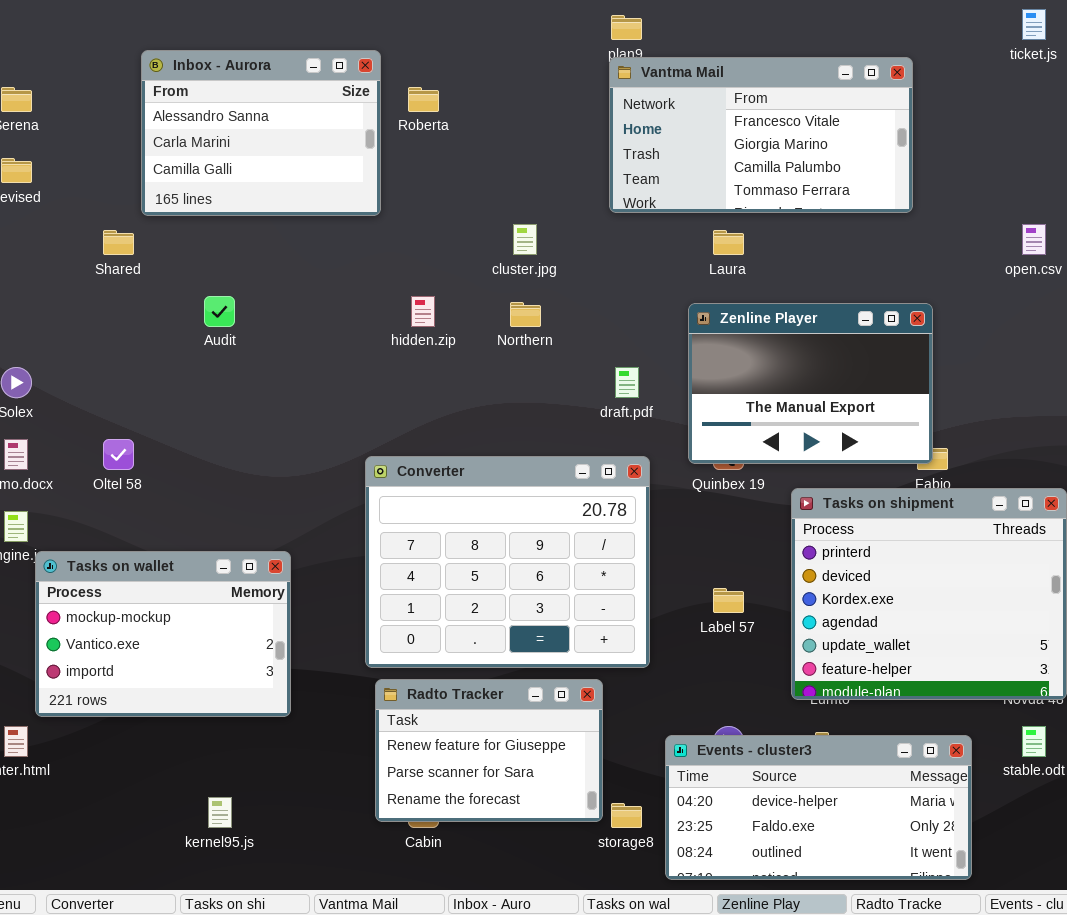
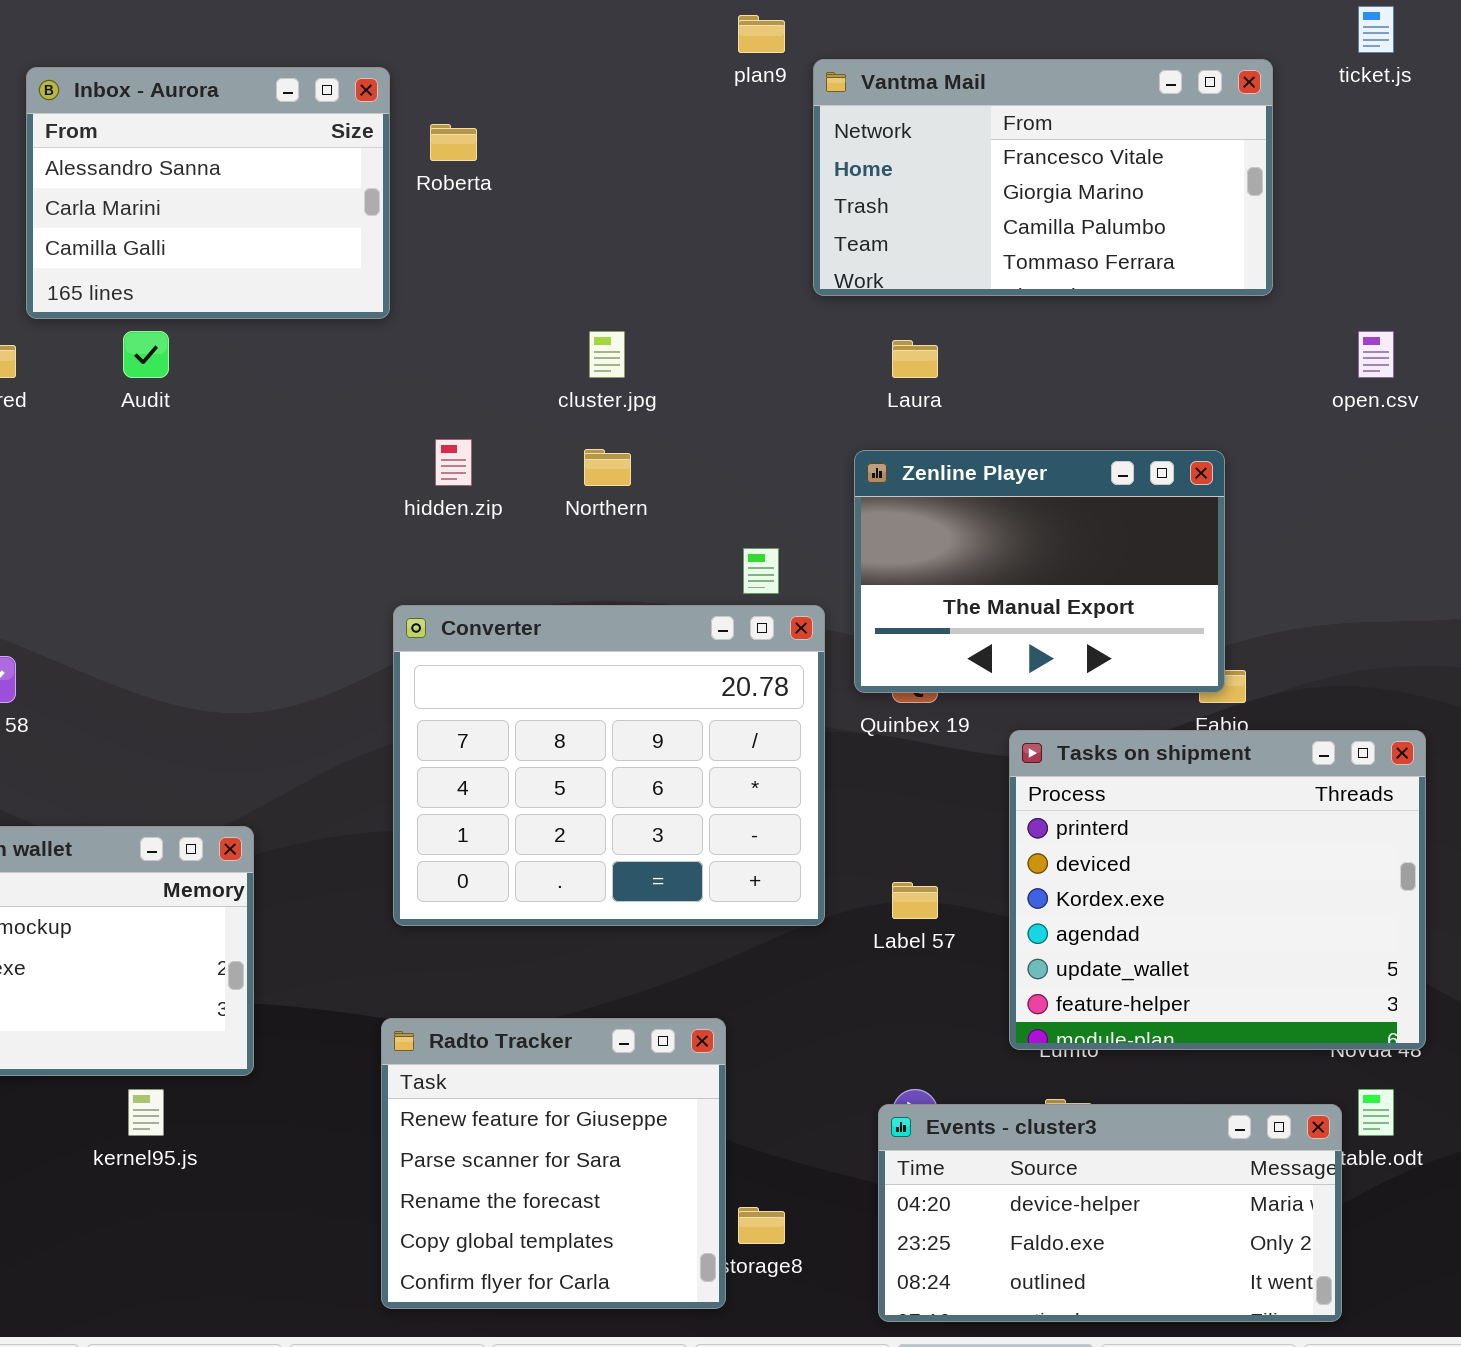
Vantma Mail: [609,57,913,213] -> [813,59,1273,296], moved
Audit: [204,296,235,327] -> [123,331,169,378], moved
Converter: [365,456,650,668] -> [393,605,825,926], moved
Radto Tracker: [375,679,603,822] -> [381,1018,726,1309], resized
Events - cluster3: [665,735,972,880] -> [878,1104,1342,1322], moved
kernel95.js: [208,797,232,828] -> [128,1089,164,1136], moved

